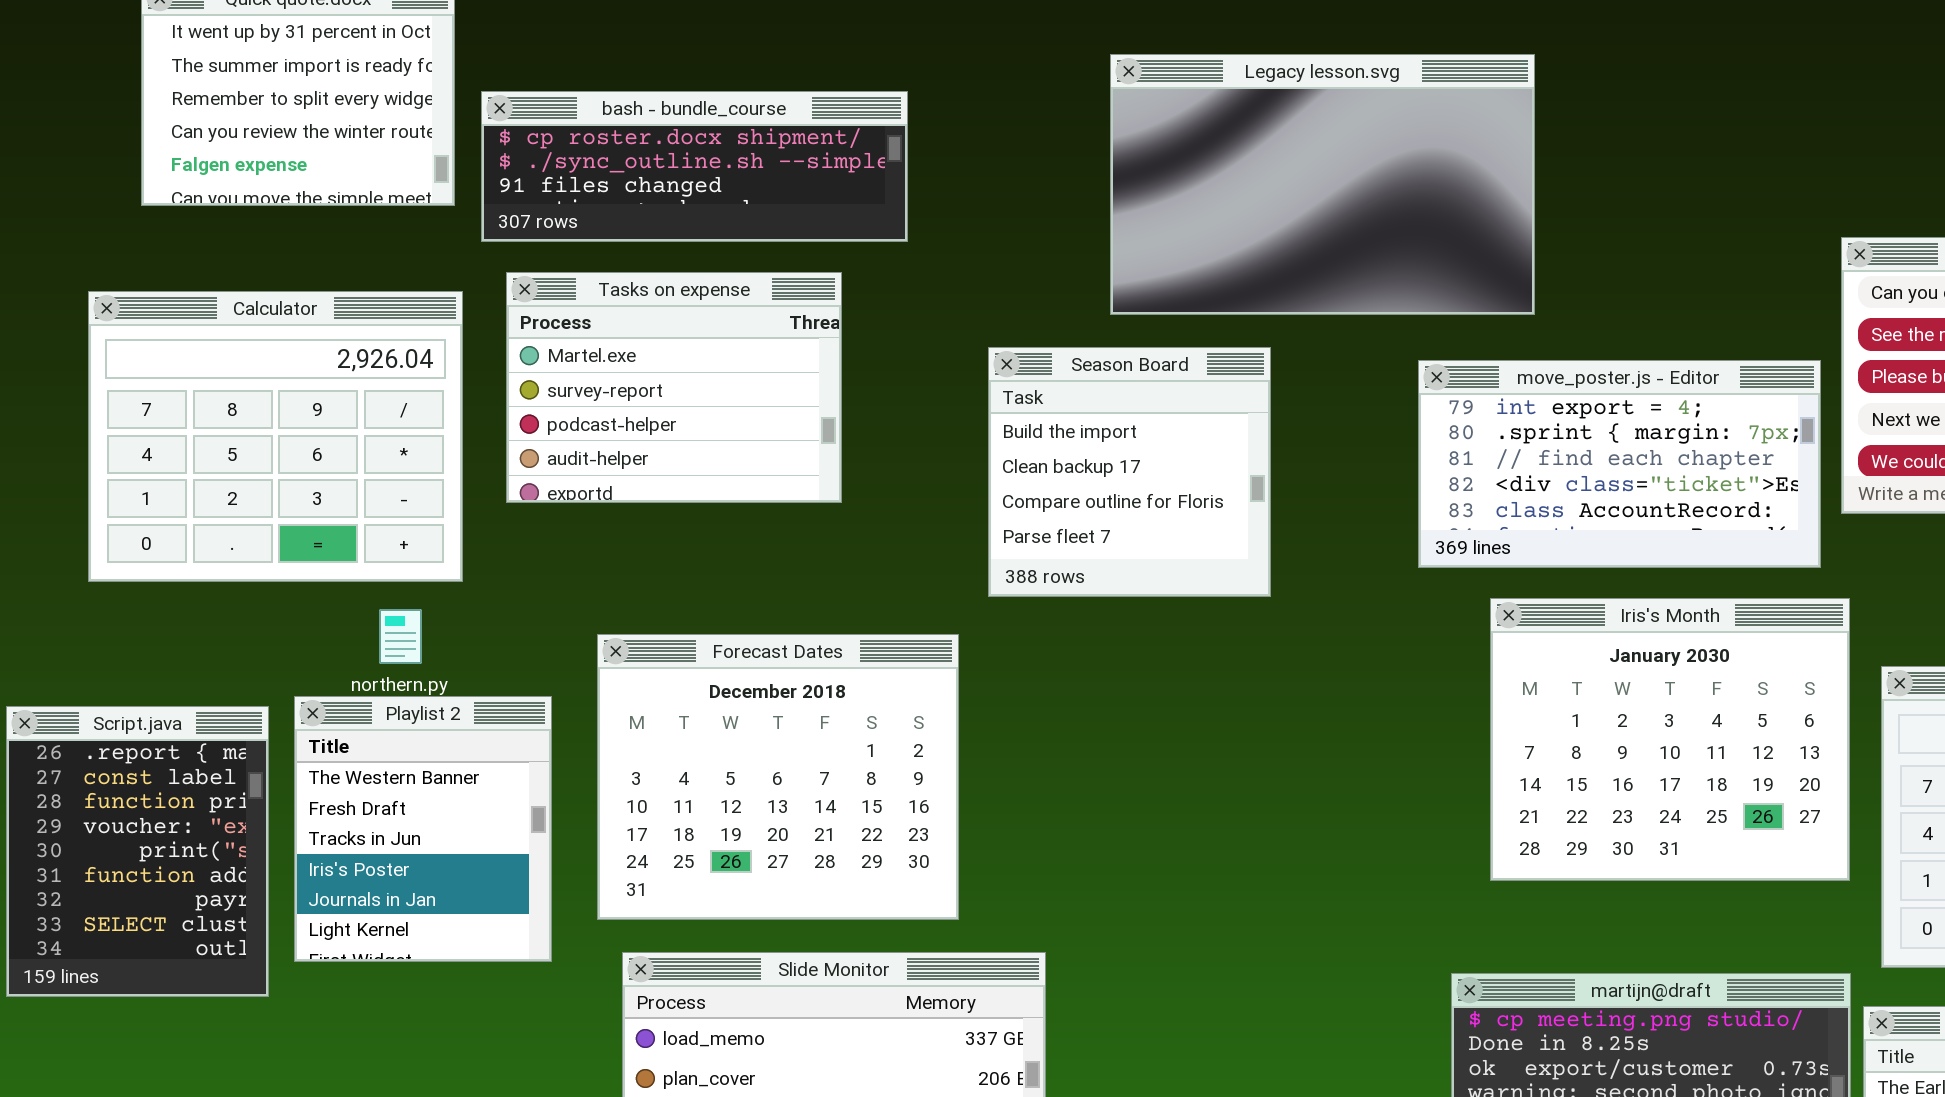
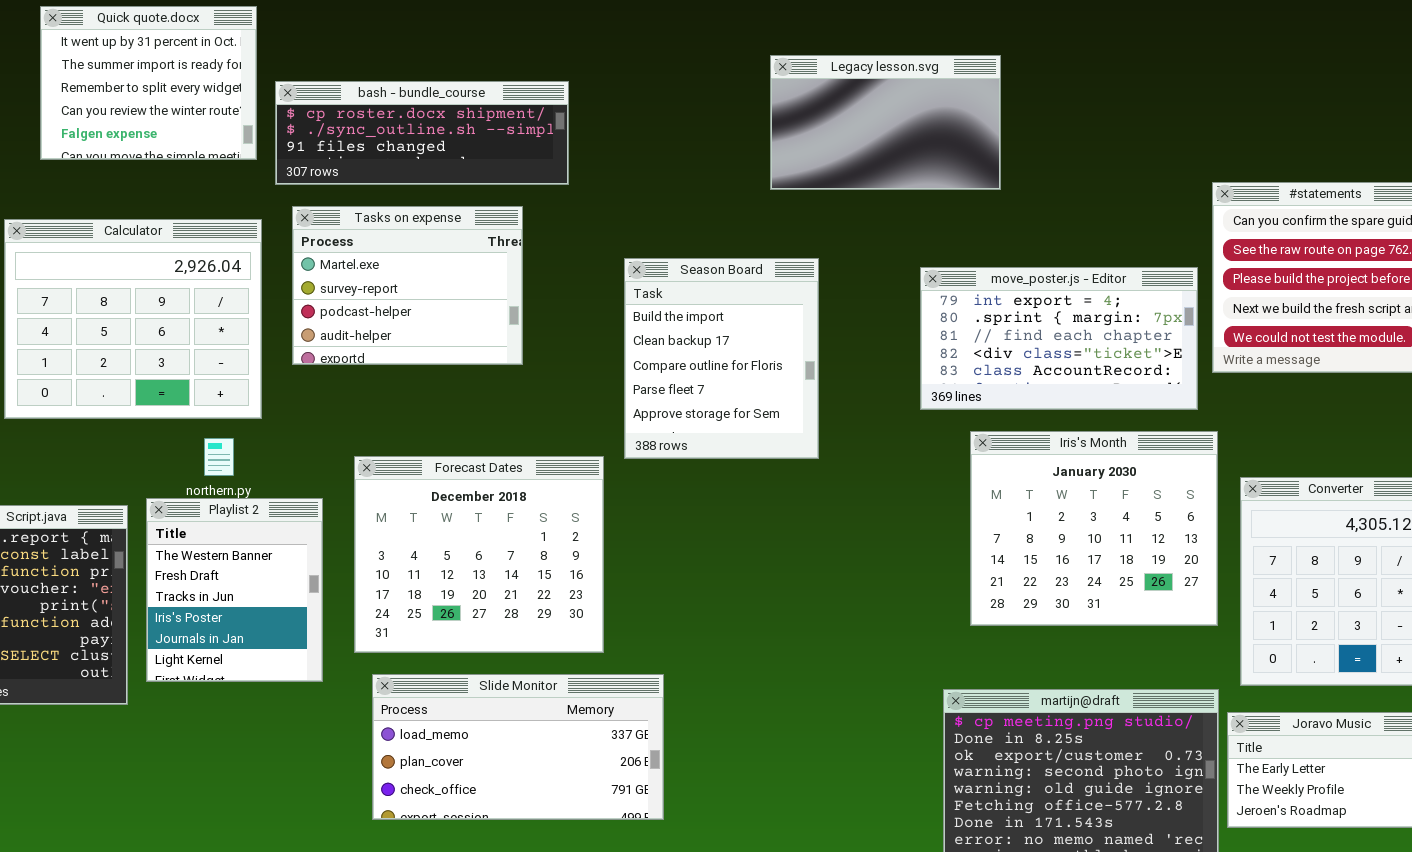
Legacy lesson.svg: [1110,54,1535,315] -> [770,55,1001,190], resized
Season Board: [988,347,1271,597] -> [624,258,819,459], resized

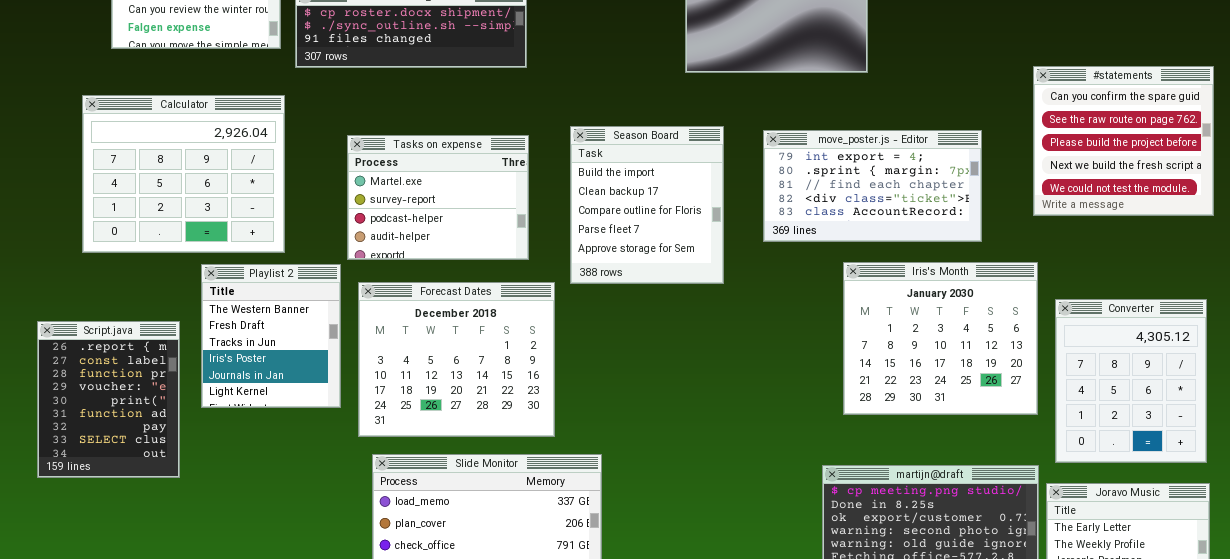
Tasks on expense: [292,206,523,365] -> [347,135,529,260], moved
move_poster.js - Editor: [920,267,1198,410] -> [763,130,982,242], moved
Playlist 2: [146,498,323,682] -> [201,264,341,408], moved

